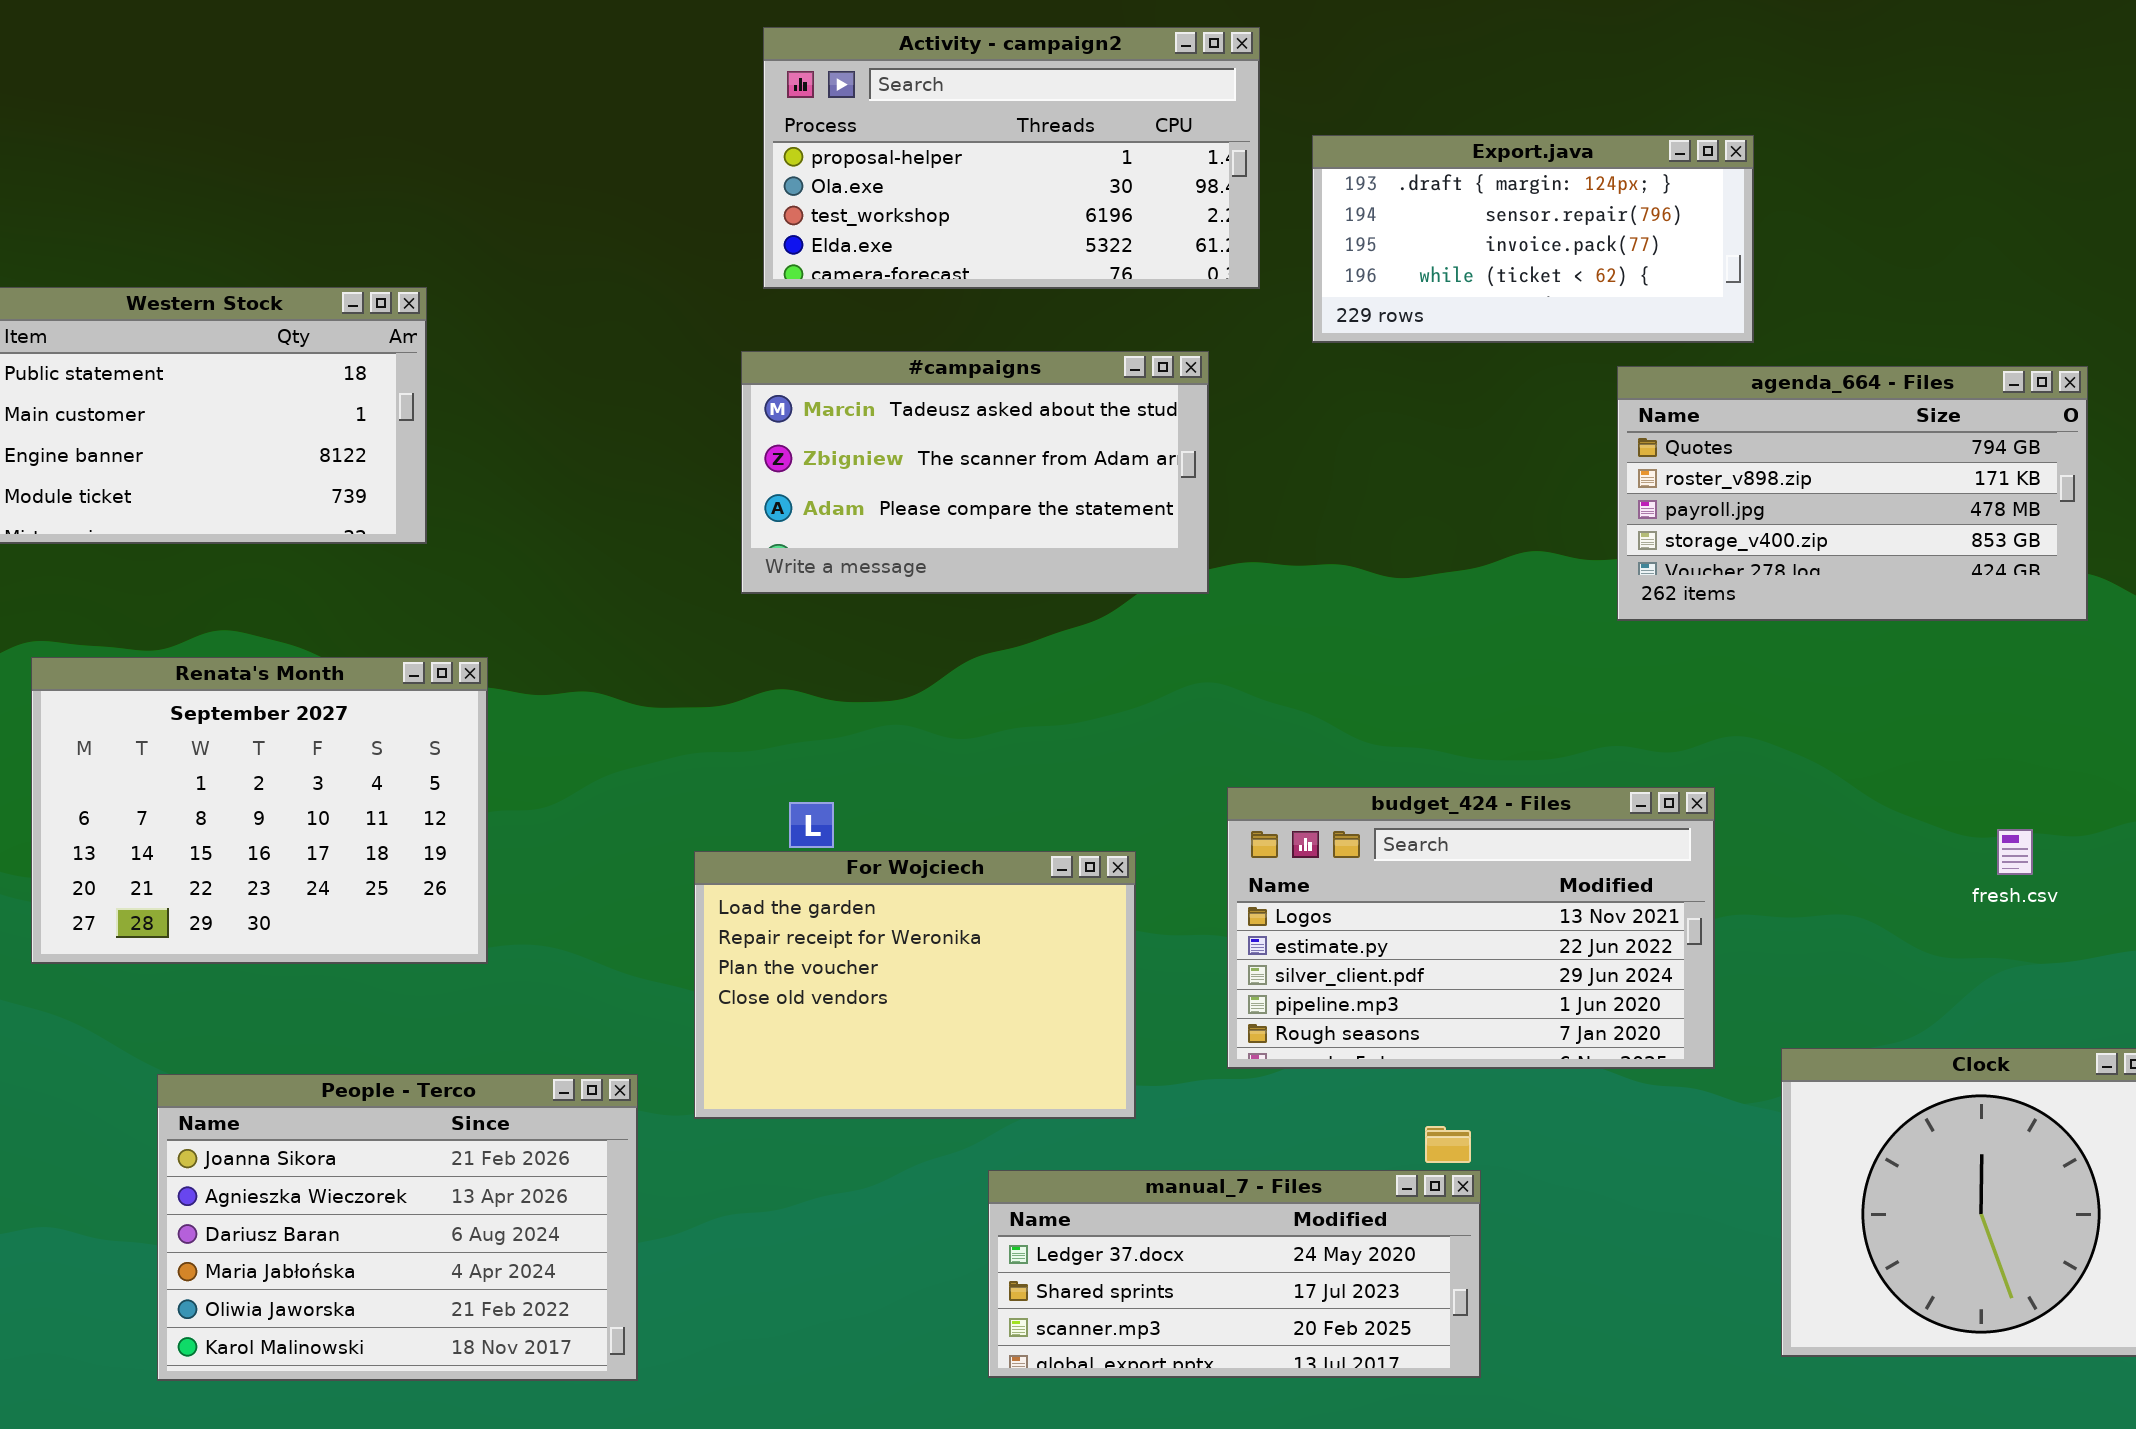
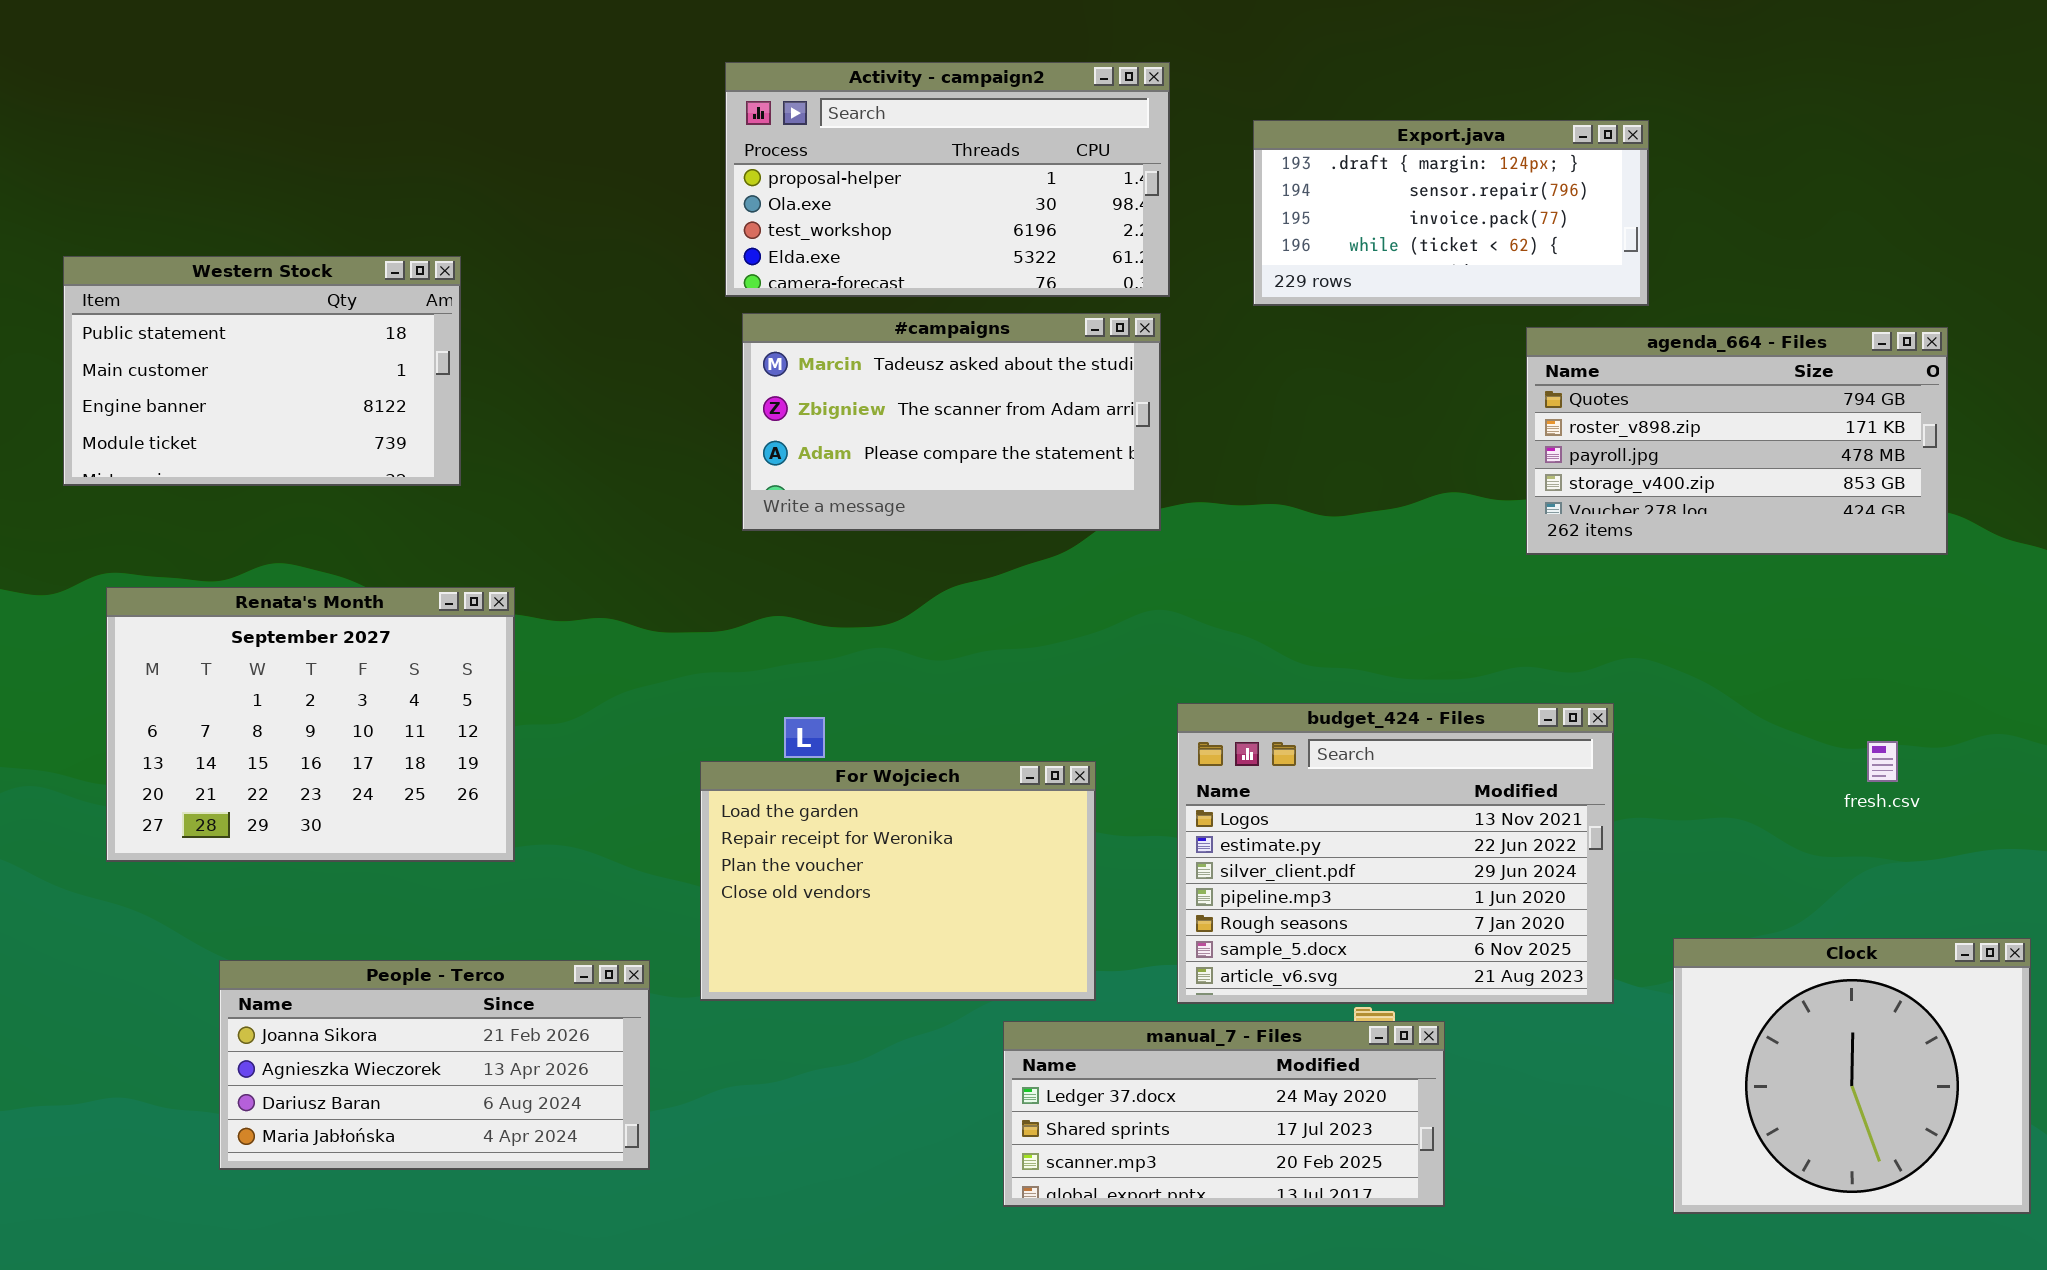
Activity - campaign2: [763,27,1260,289] -> [725,62,1170,297], moved
budget_424 - Files: [1227,787,1715,1069] -> [1177,703,1614,1004], resized
People - Terco: [157,1074,638,1381] -> [219,960,650,1170], resized
manual_7 - Files: [988,1170,1481,1378] -> [1003,1021,1445,1207], moved

